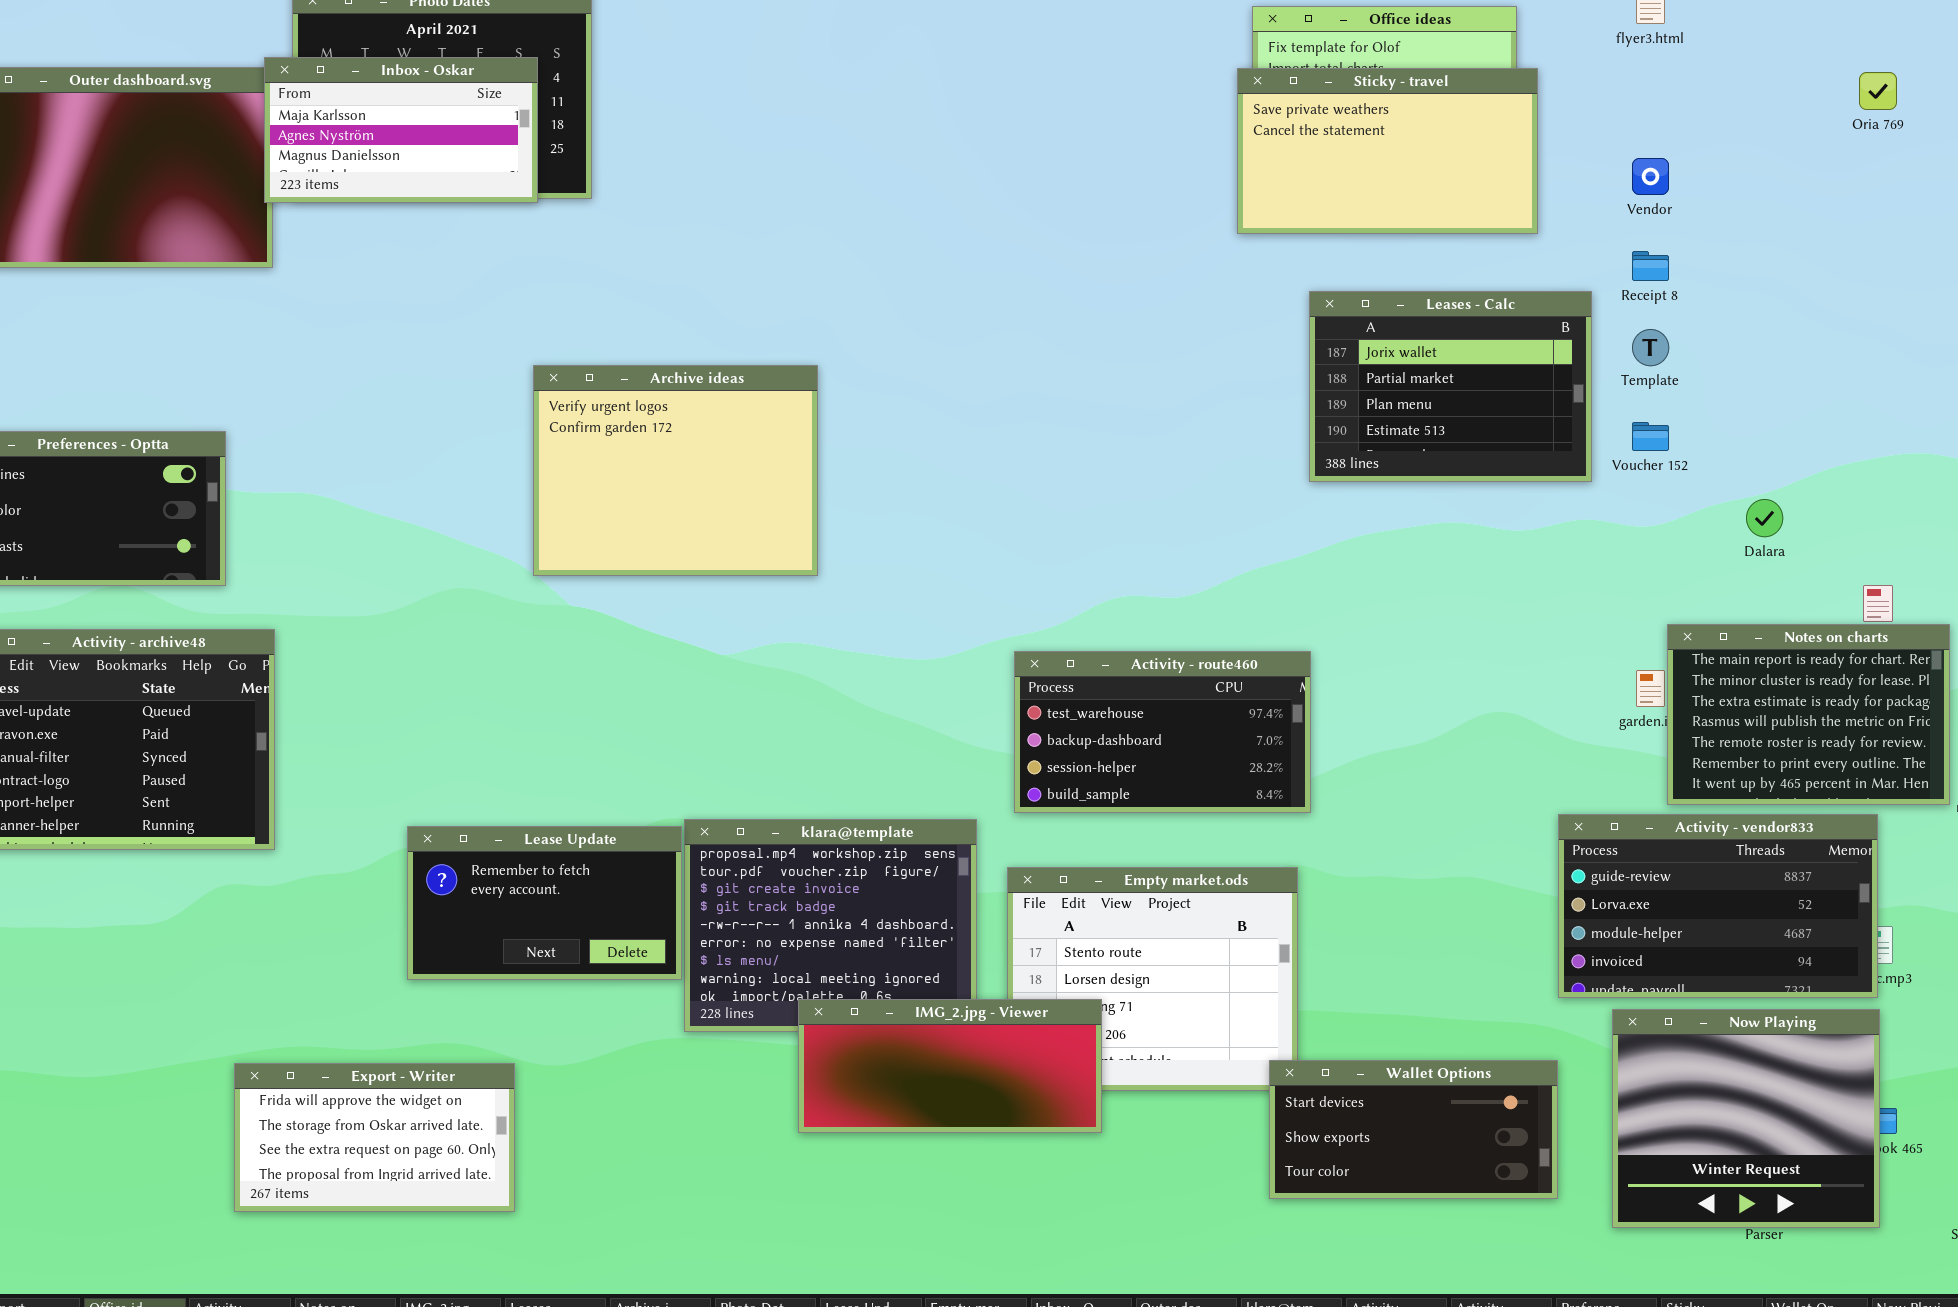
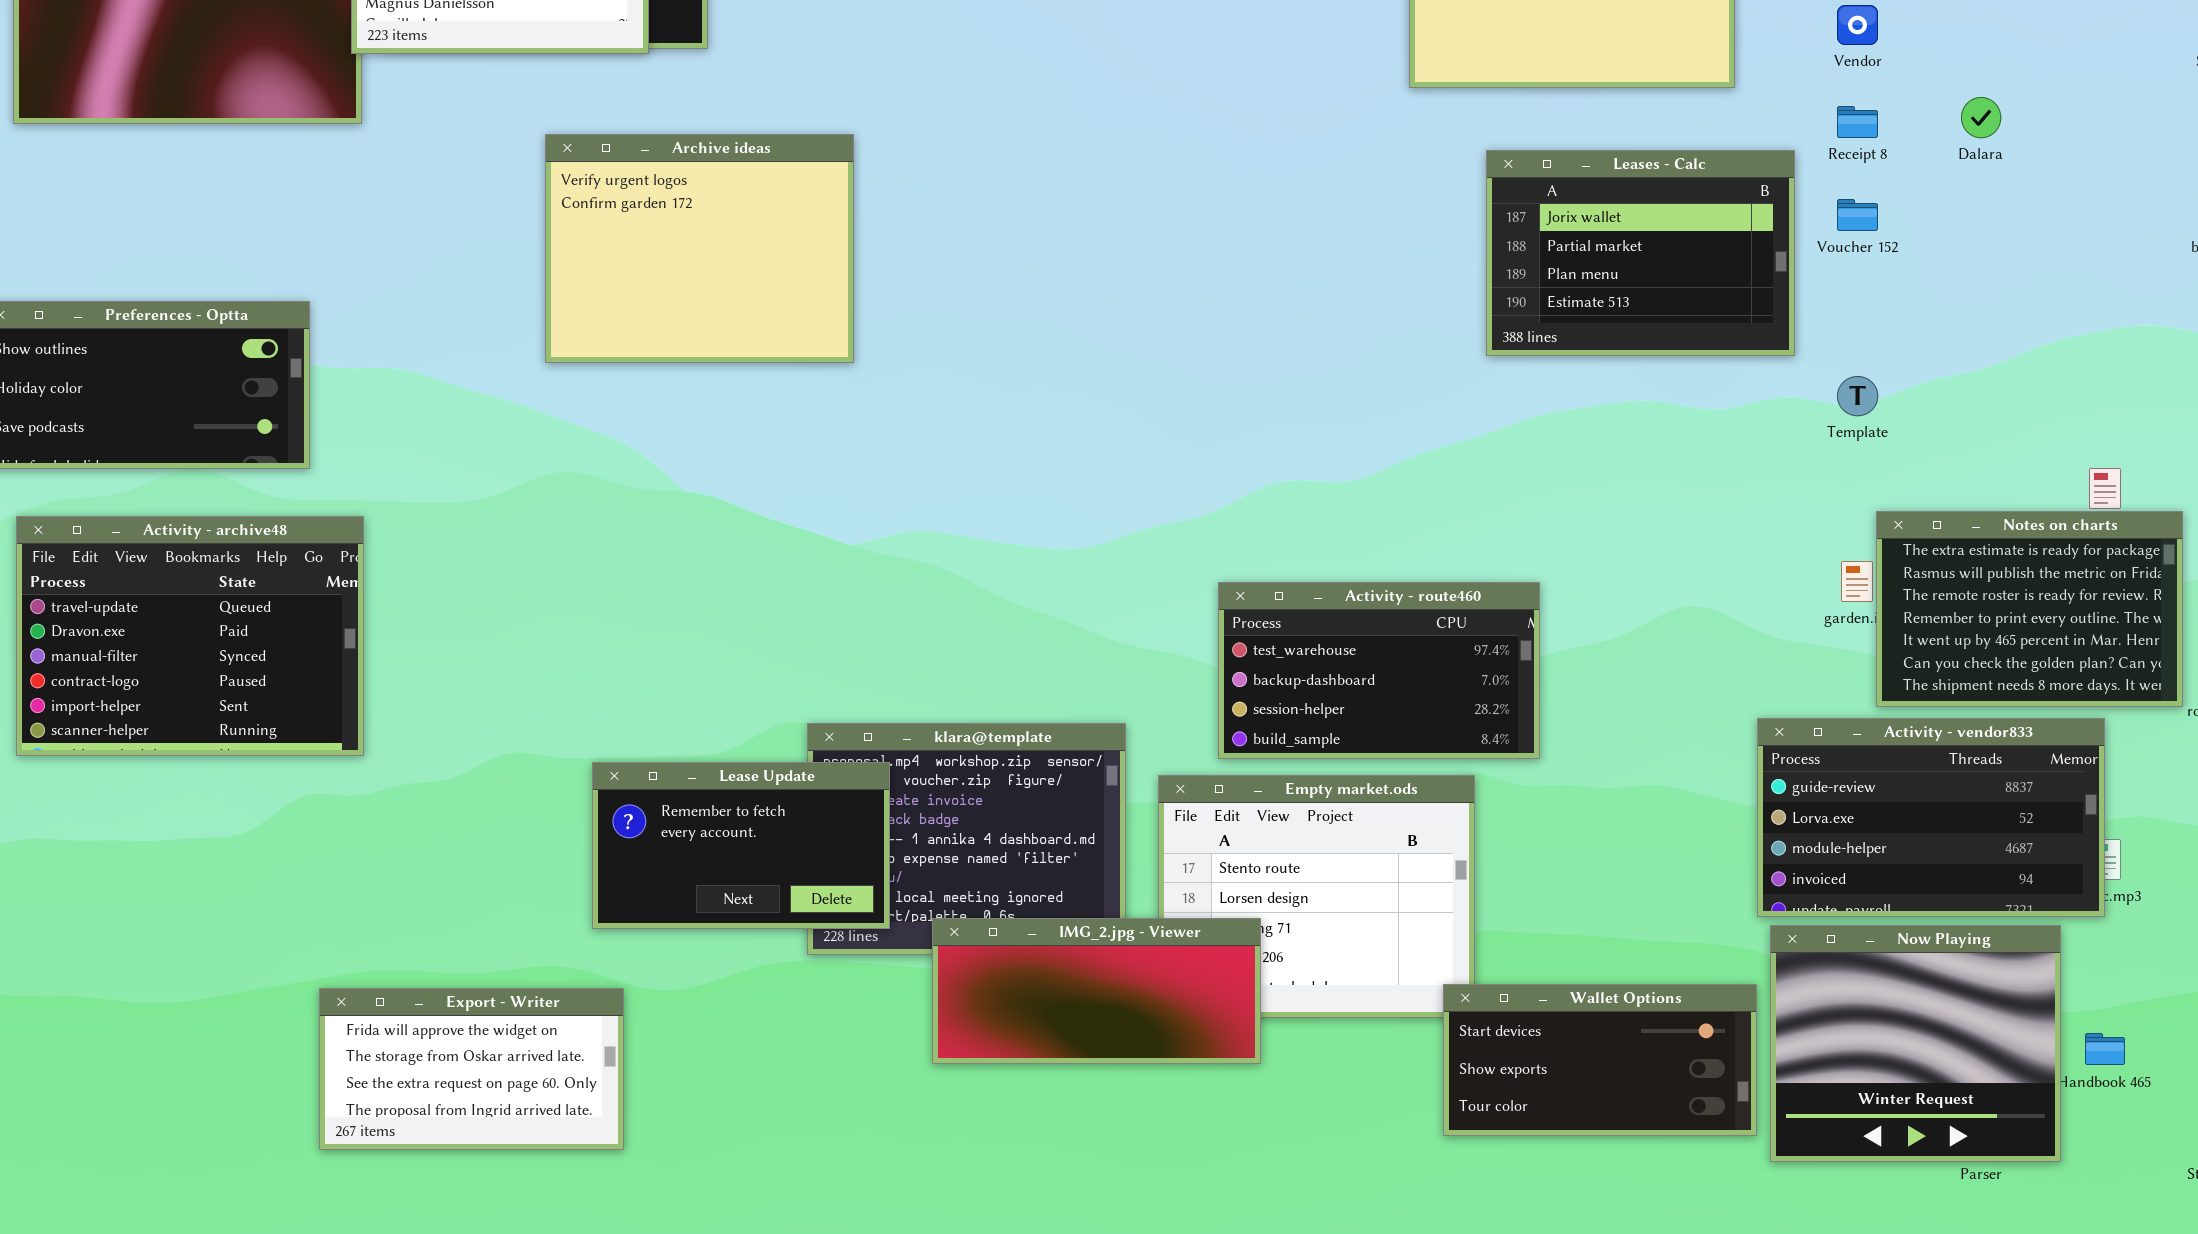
Template: [1632,329,1669,366] -> [1837,376,1878,416], moved
Archive ideas: [533,365,818,576] -> [545,134,854,363], moved
Voucher 152: [1632,422,1669,451] -> [1837,199,1878,231], moved
Dalara: [1746,499,1783,537] -> [1961,97,2001,138], moved
Notes on charts: [1667,624,1950,805] -> [1876,511,2183,707], scrolled down 2 rows
Activity - route460: [1014,651,1311,813] -> [1218,582,1540,759], moved
Lease Update: [407,826,682,980] -> [592,762,890,929], moved
Now Playing: [1612,1009,1880,1228] -> [1770,925,2061,1162], moved

